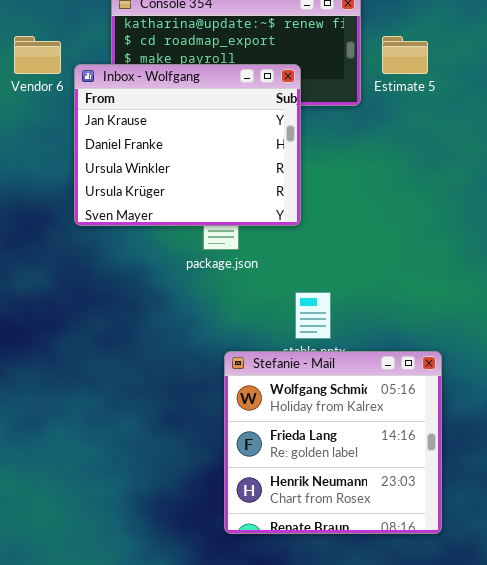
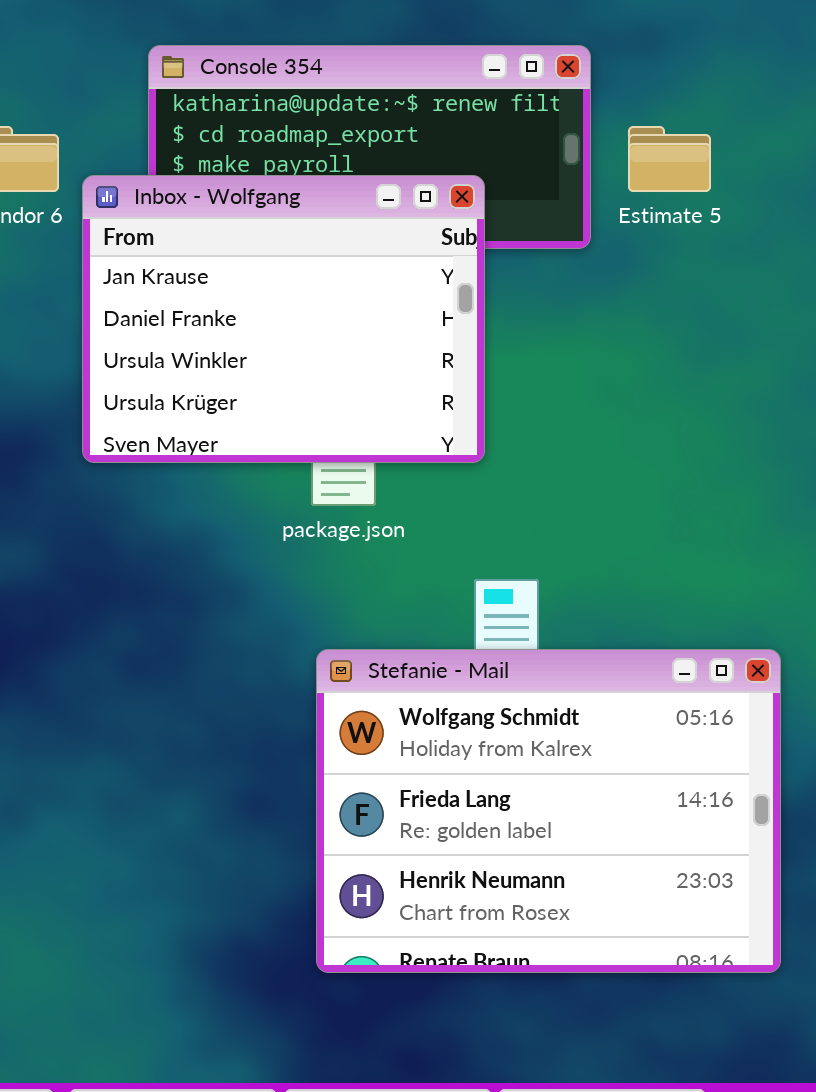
Stefanie - Mail: [224,351,442,534] -> [316,649,781,973], moved, resized

